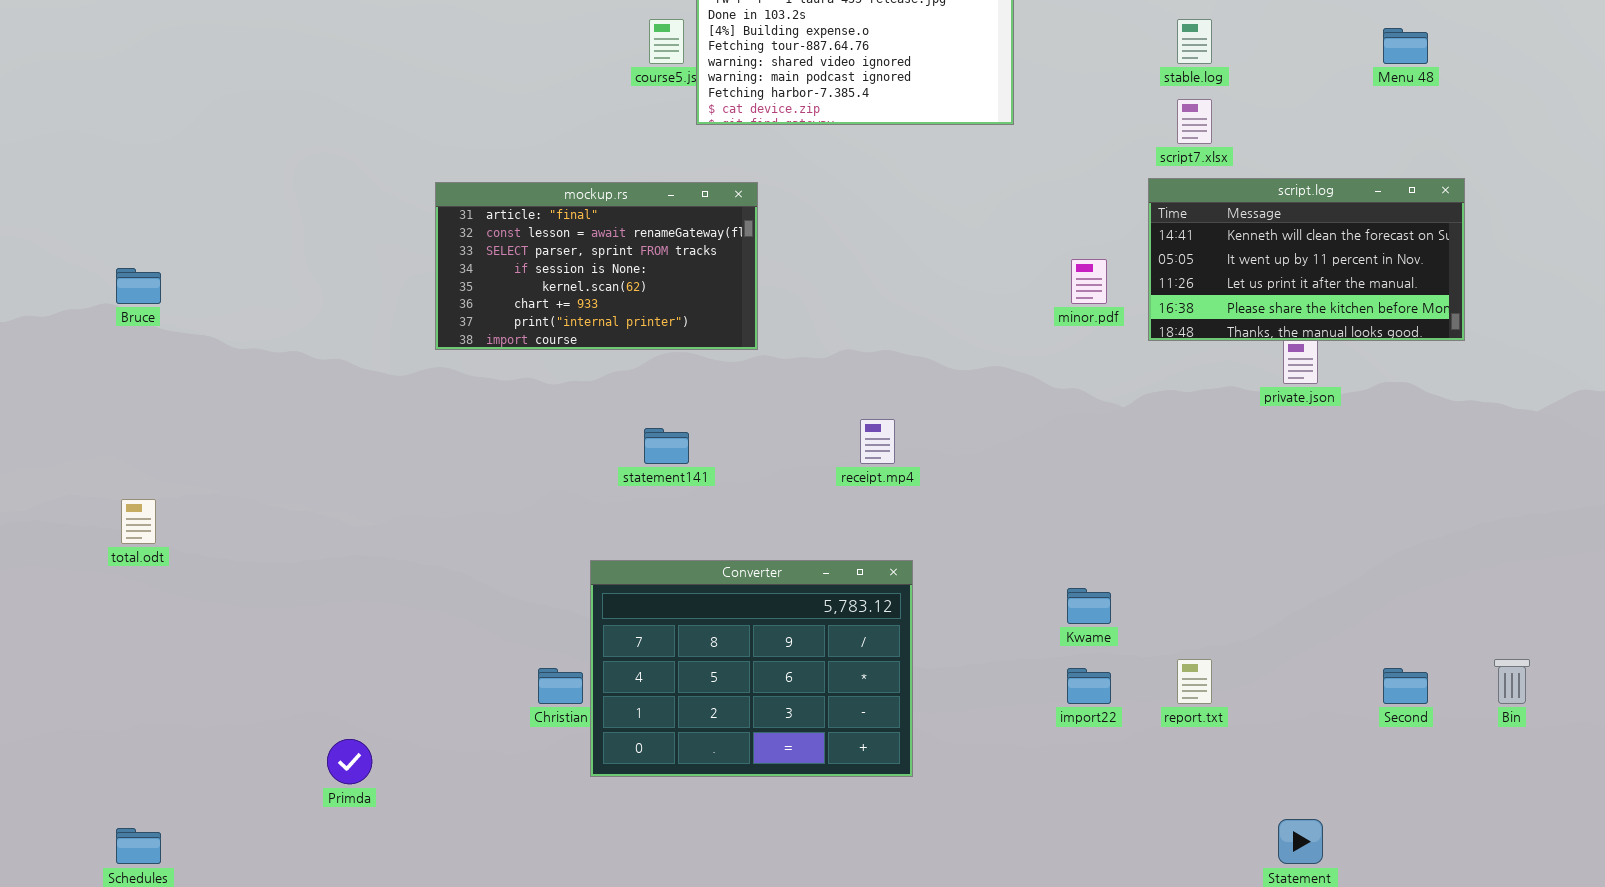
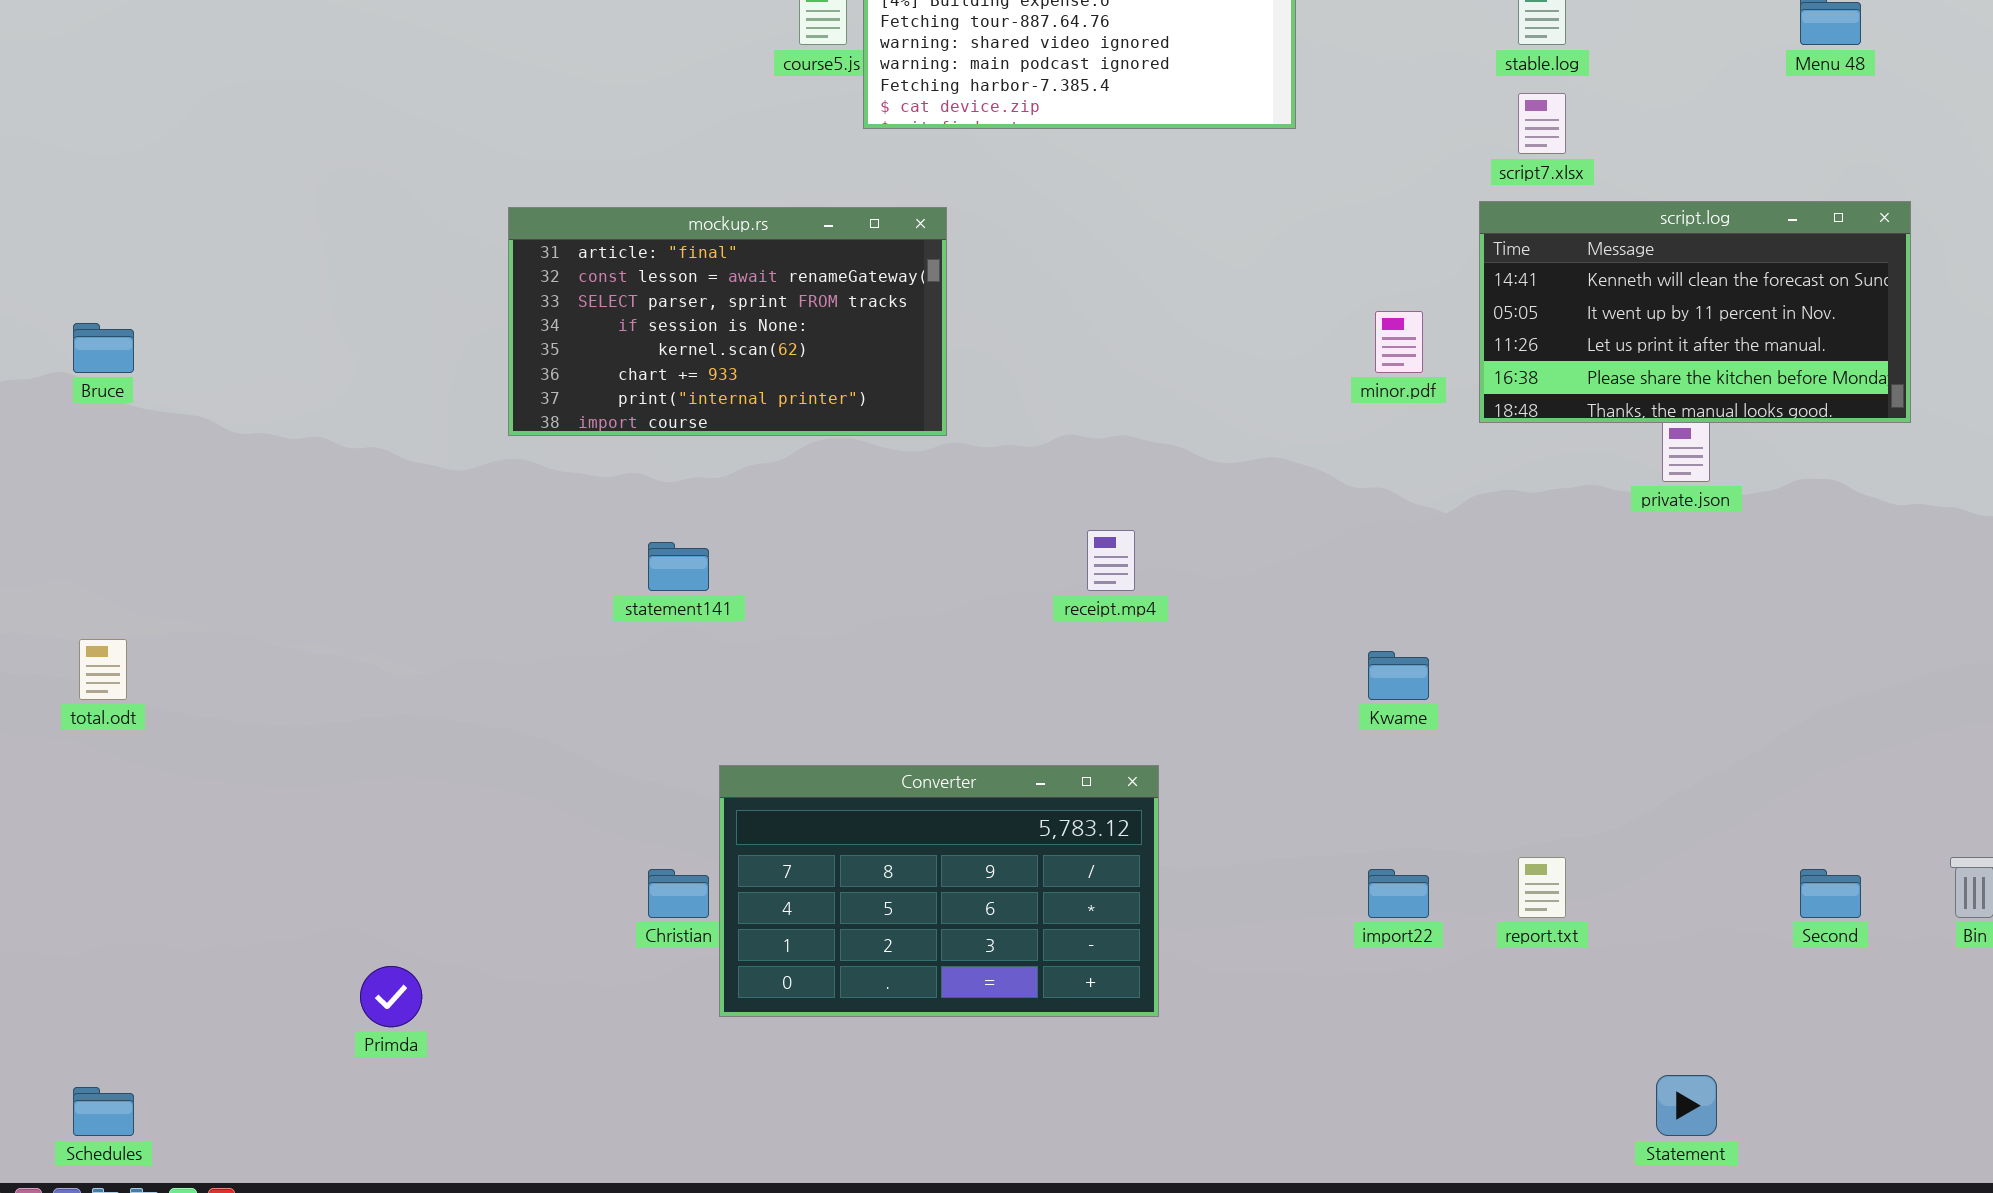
statement141: [644,428,689,464] -> [648,542,709,591], moved
Converter: [590,560,913,777] -> [719,765,1159,1017], resized
Kwame: [1067,588,1111,624] -> [1368,651,1429,700], moved

